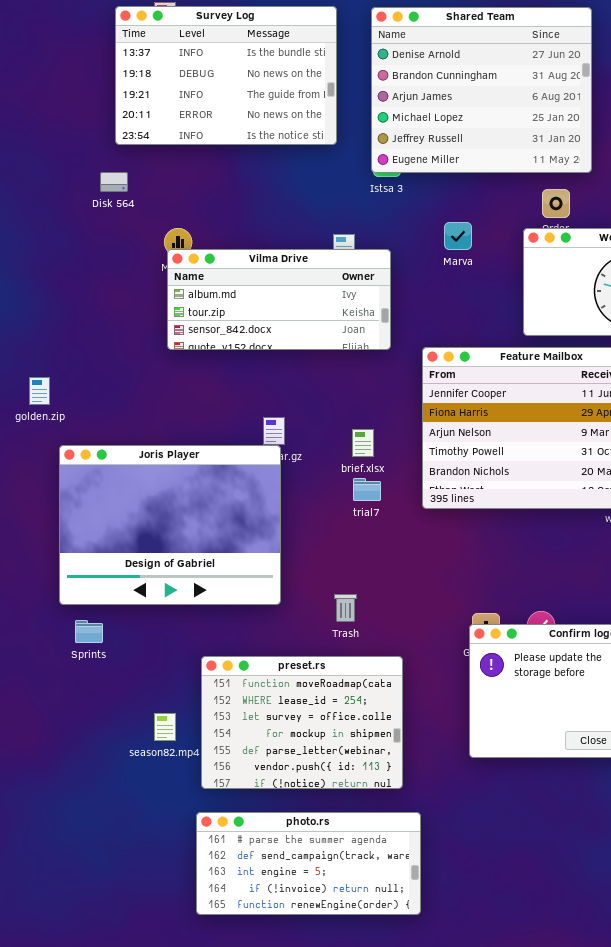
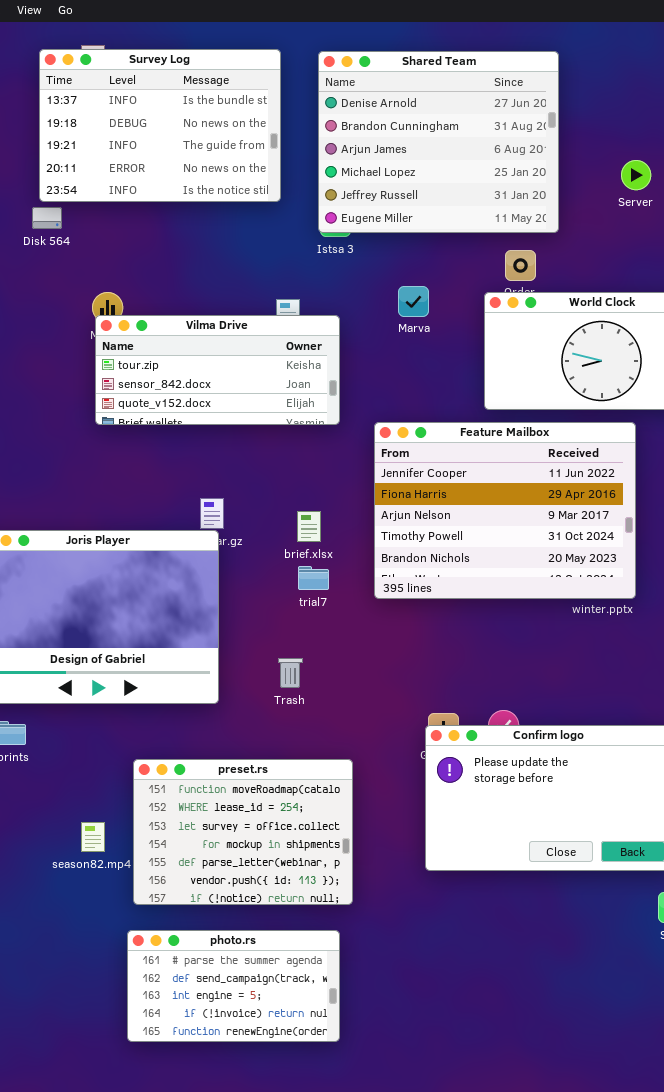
Disk 564: [100,172,128,192] -> [32,207,62,229], moved
Vilma Drive: [167,249,391,350] -> [95,315,340,425], scrolled down 1 row
Trash: [334,594,357,622] -> [278,658,303,688], moved
photo.rs: [196,812,421,915] -> [127,930,340,1042], resized

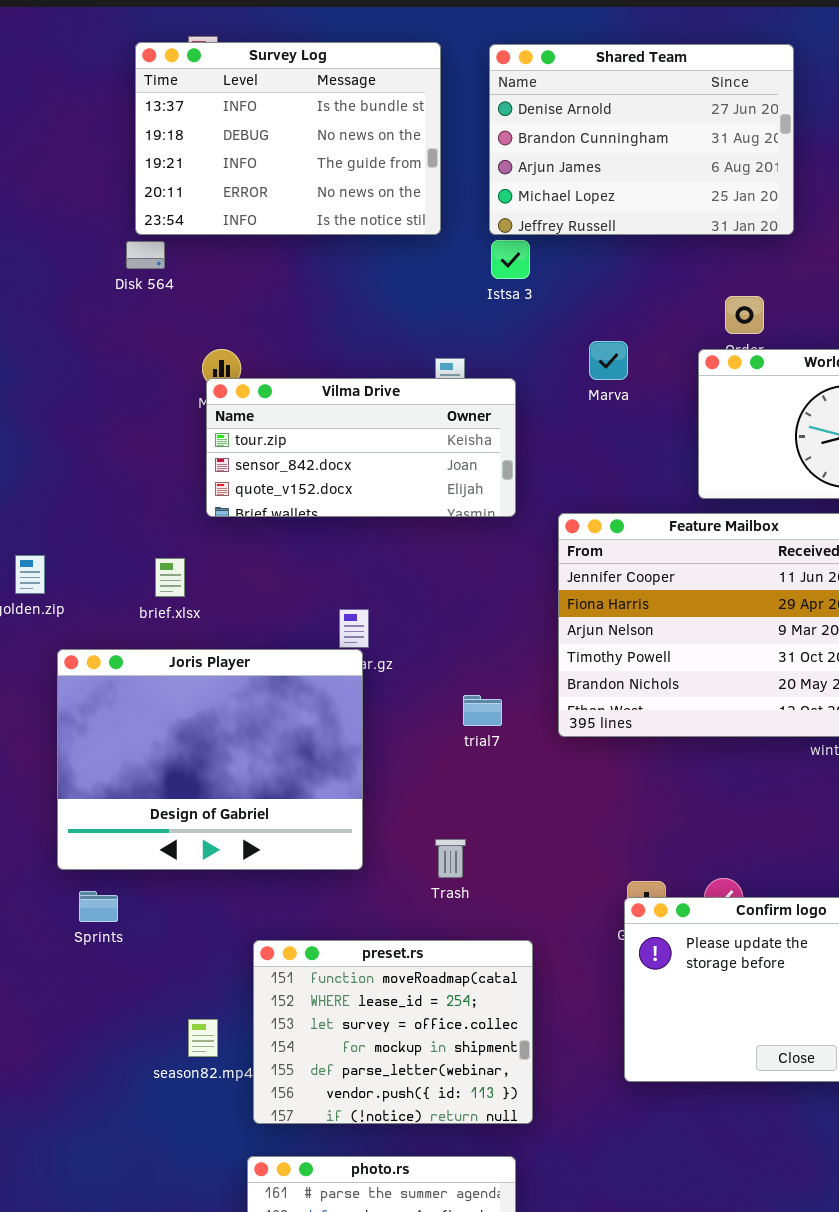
Shared Team: [318,51,559,233] -> [489,44,794,235], resized
brief.xlsx: [297,511,321,542] -> [155,558,185,597], moved
Trash: [278,658,303,688] -> [435,839,466,878], moved

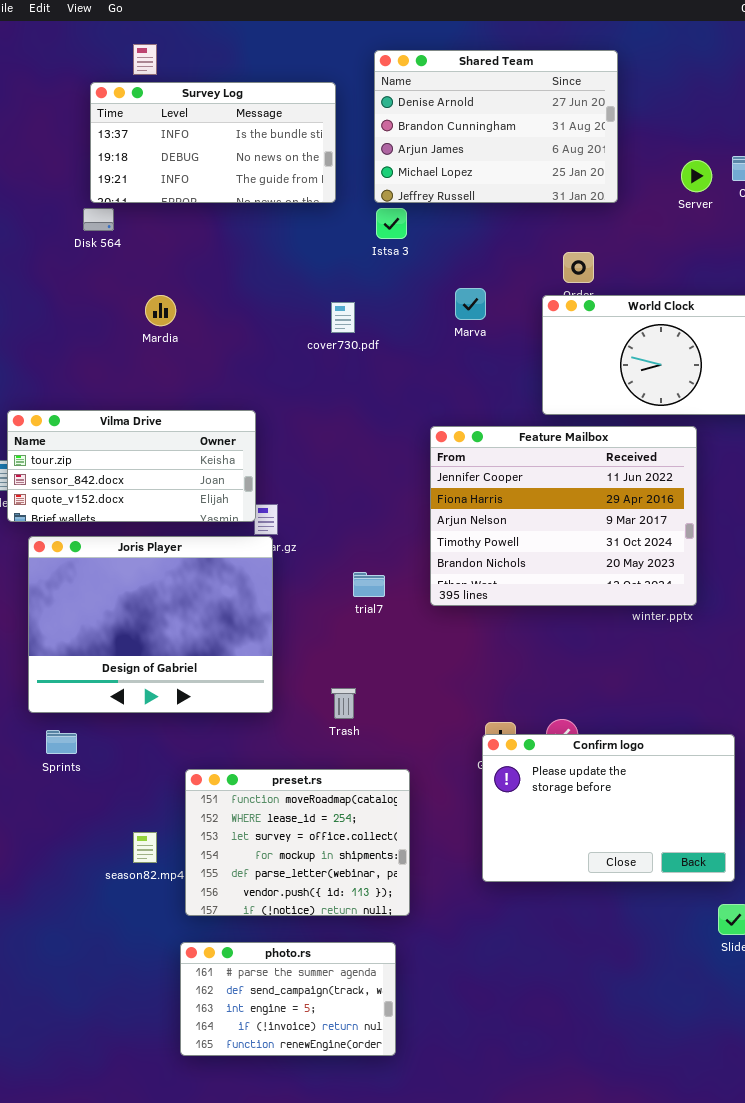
Survey Log: [135,42,441,235] -> [90,82,336,203], resized
Vilma Drive: [206,378,516,517] -> [7,410,256,522], moved

